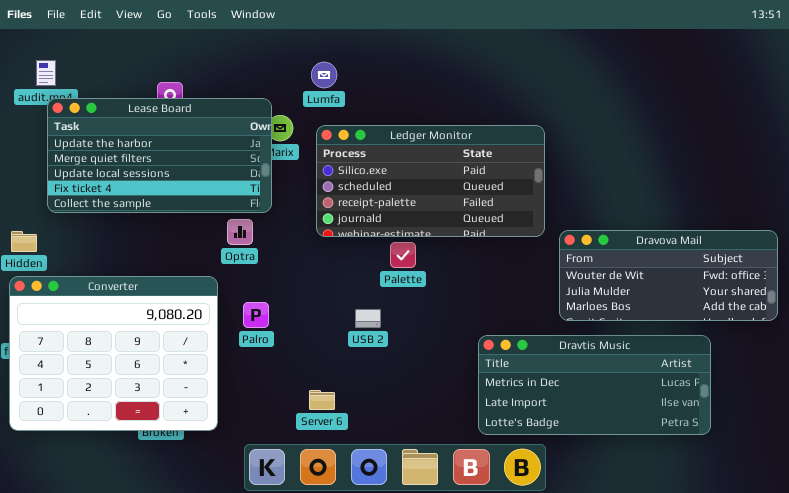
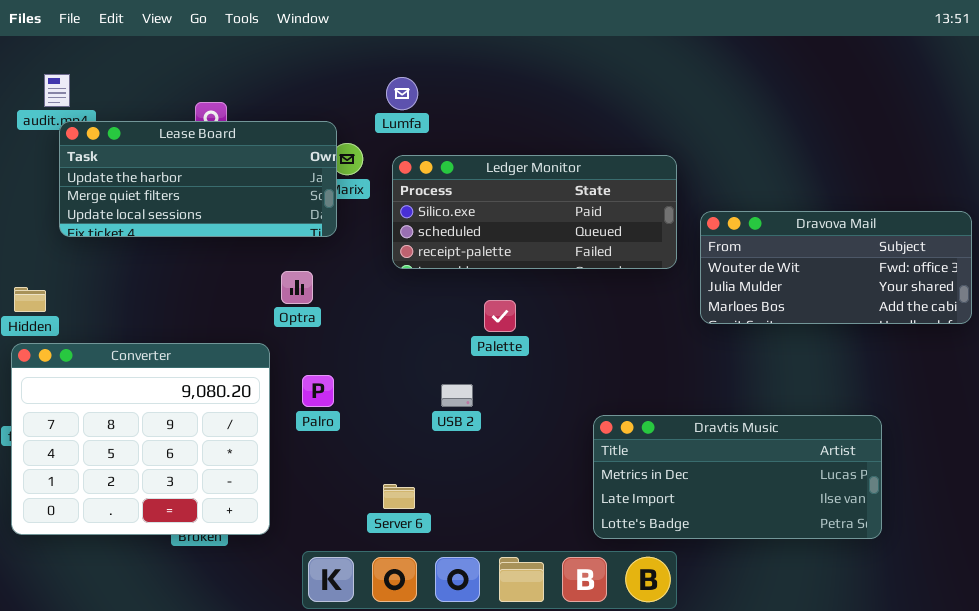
Lease Board: [47,98,272,213] -> [59,121,337,237], resized
Ledger Monitor: [316,125,545,237] -> [392,155,677,269], resized
Dravova Mail: [559,230,778,321] -> [700,211,972,324], moved

